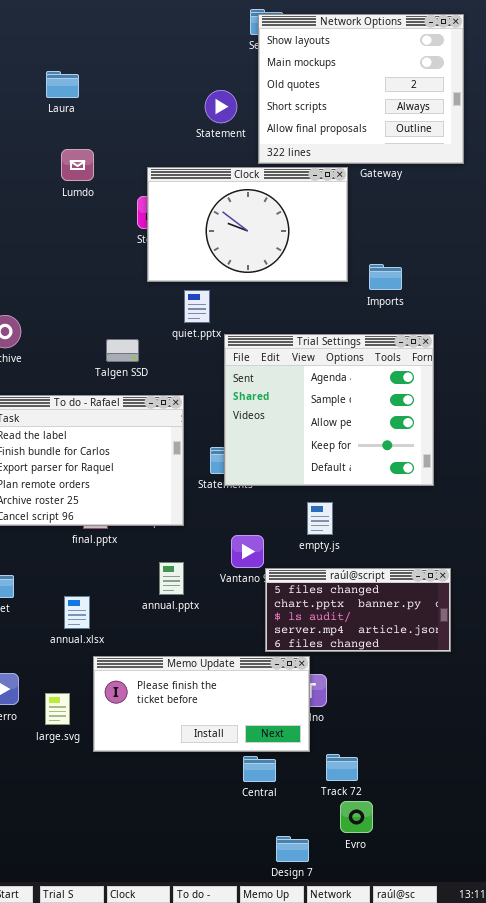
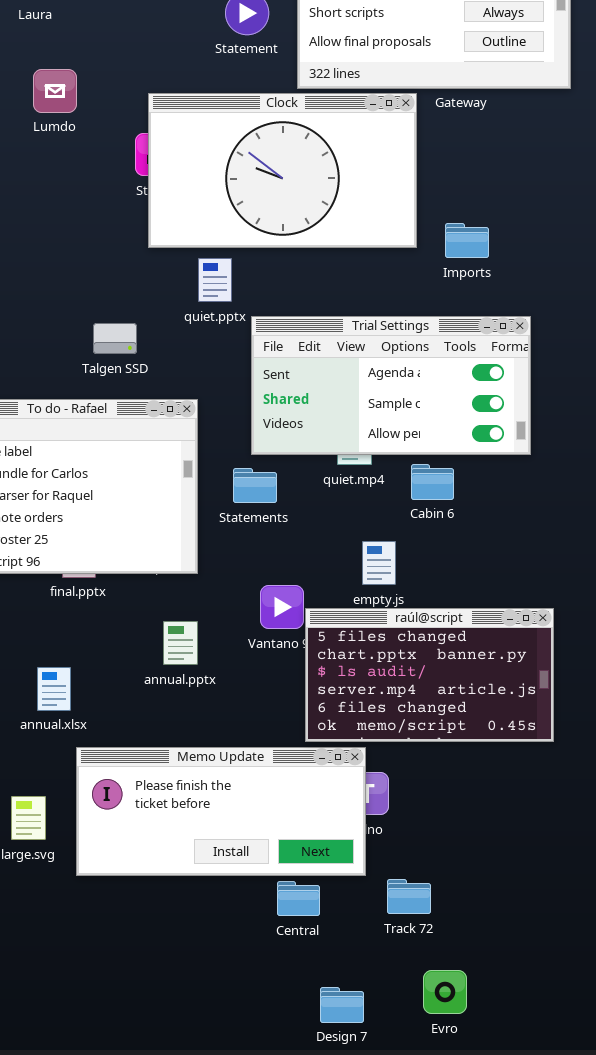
Trial Settings: [224,334,434,486] -> [251,316,531,455], resized
raúl@script: [265,568,451,652] -> [305,608,554,742], resized
Evro: [340,801,373,833] -> [423,970,467,1014], moved

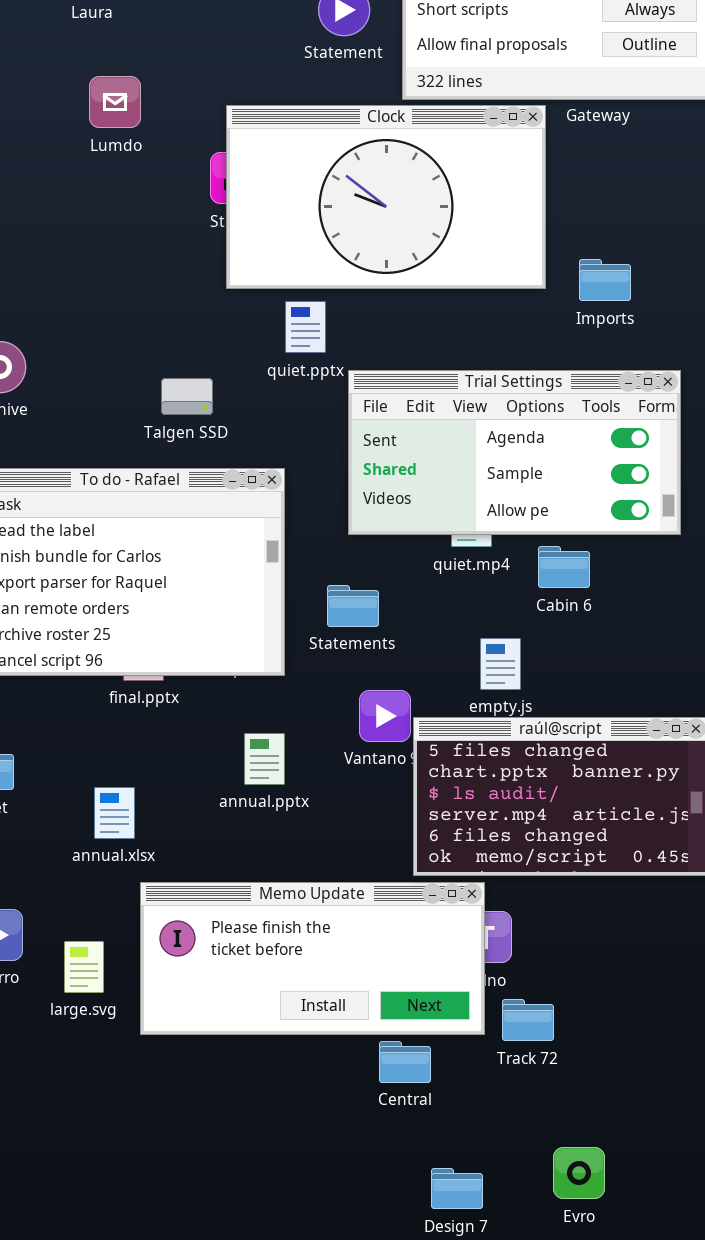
Statements: [233,468,277,503] -> [327,585,379,627], moved
Track 72: [387,879,431,914] -> [502,999,554,1041], moved

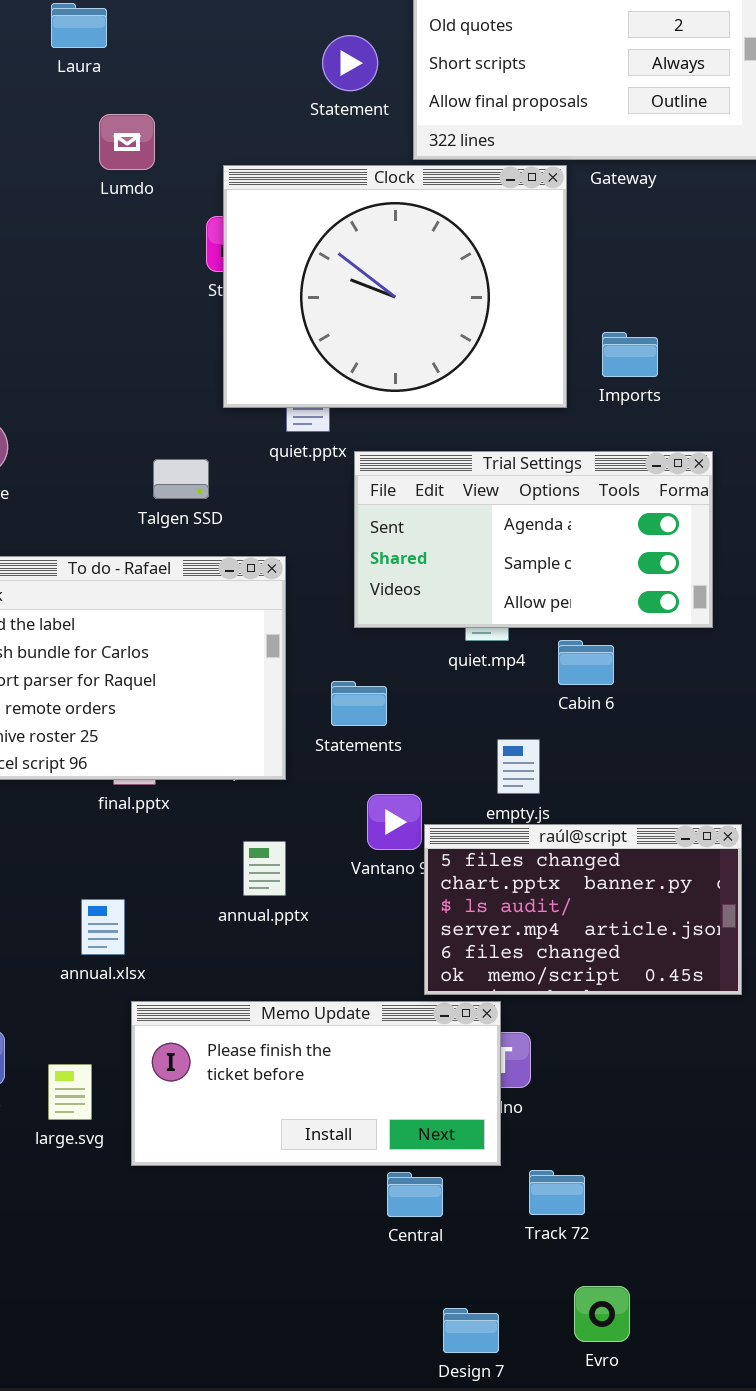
Lumdo: [89,76,141,128] -> [99,114,155,170], moved
Clock: [226,105,546,289] -> [223,165,567,408], resized
Track 72: [502,999,554,1041] -> [529,1170,585,1215], moved

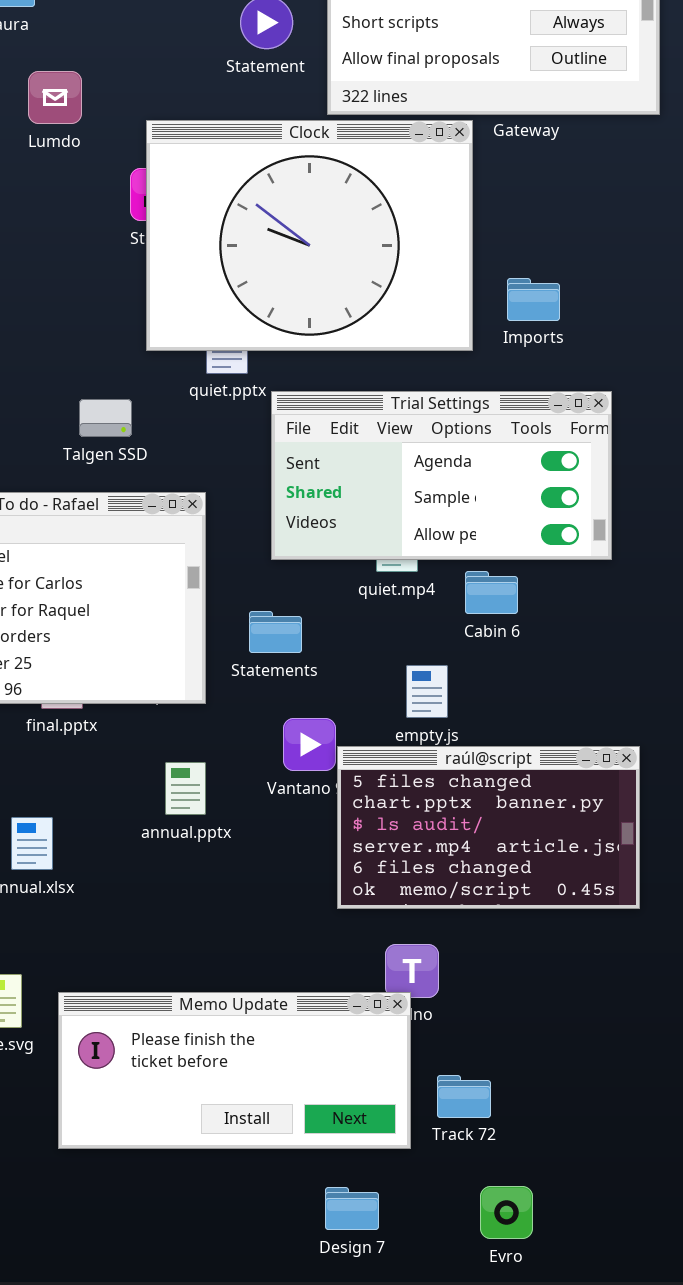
Memo Update: [131,1001,501,1166] -> [58,992,411,1149], moved
Design 7: [443,1308,499,1353] -> [325,1187,379,1230], moved

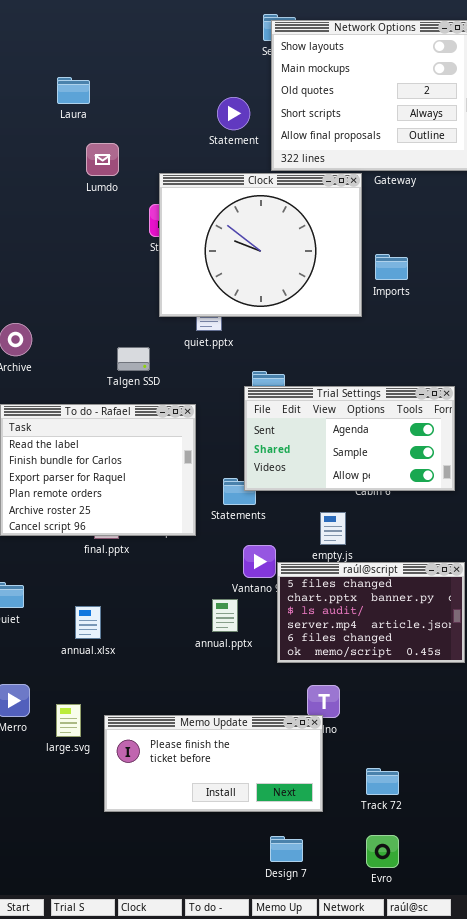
Imports: [507,278,560,321] -> [375,254,408,280], moved
Trial Settings: [271,391,612,560] -> [244,386,455,491], moved
annual.pptx: [165,762,206,815] -> [212,599,238,632], moved
Track 72: [437,1075,491,1118] -> [366,768,399,795], moved

